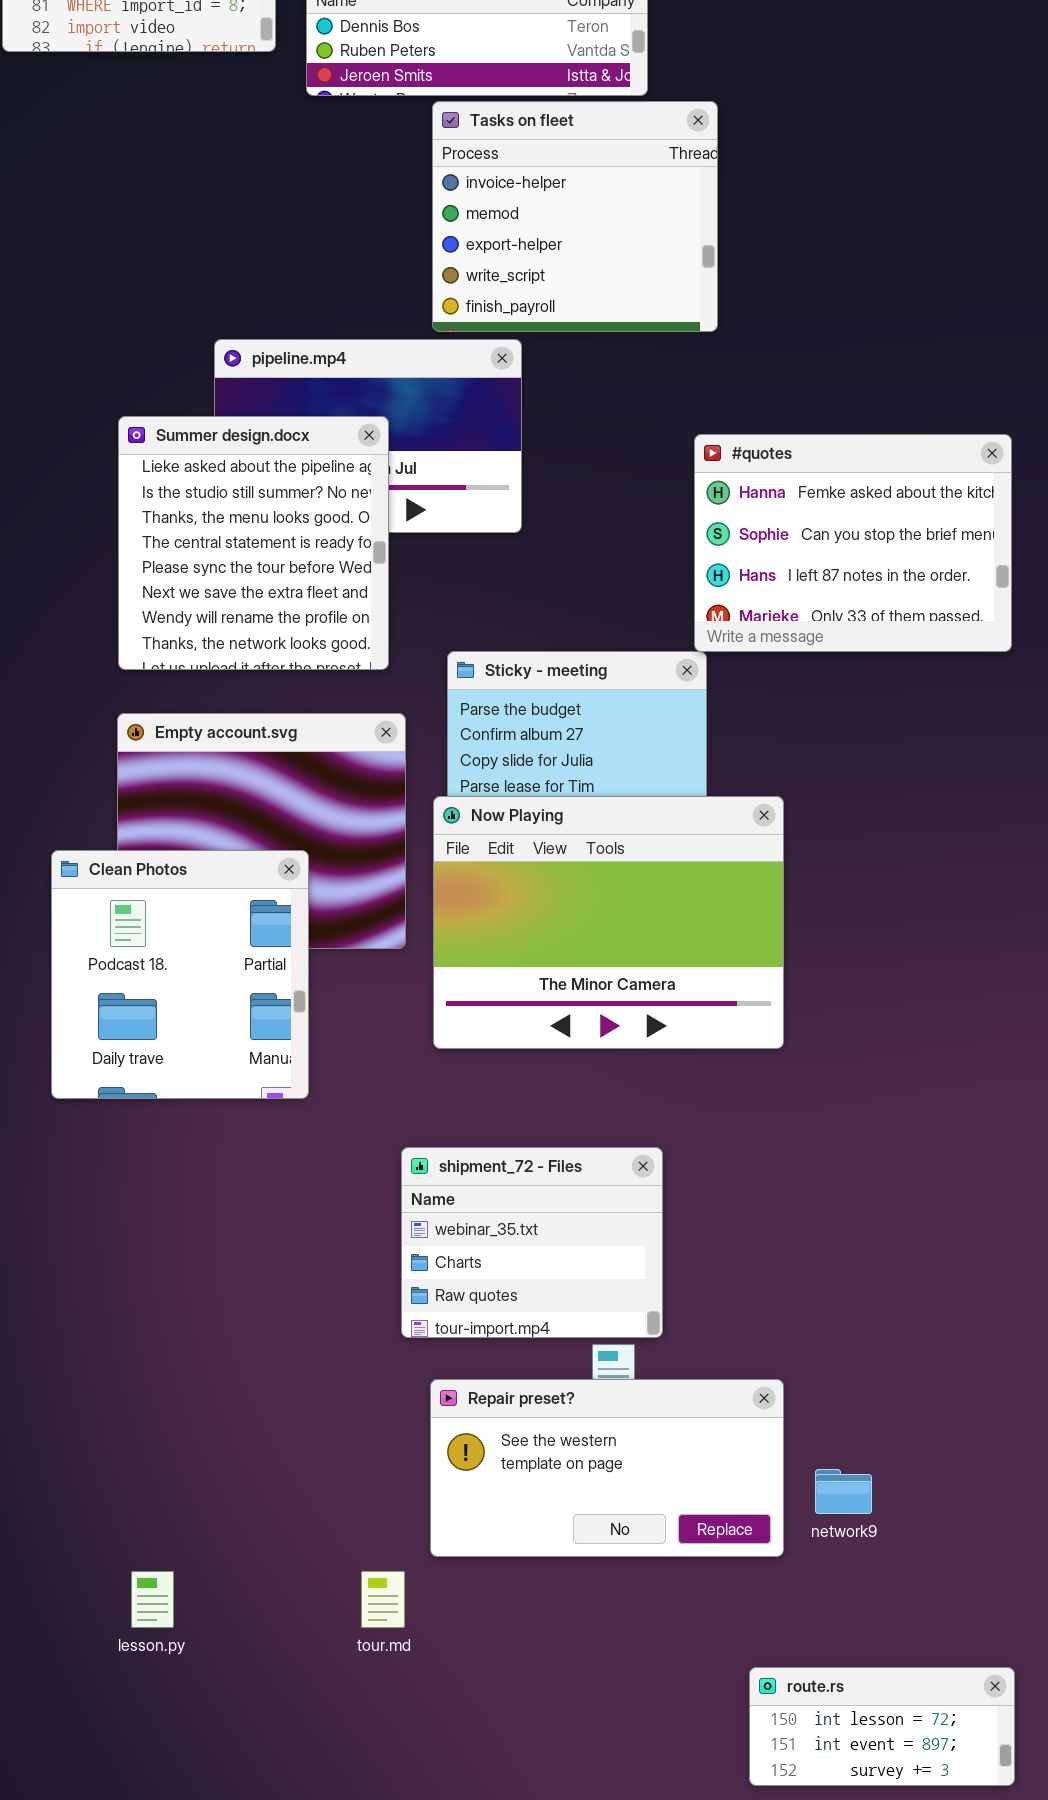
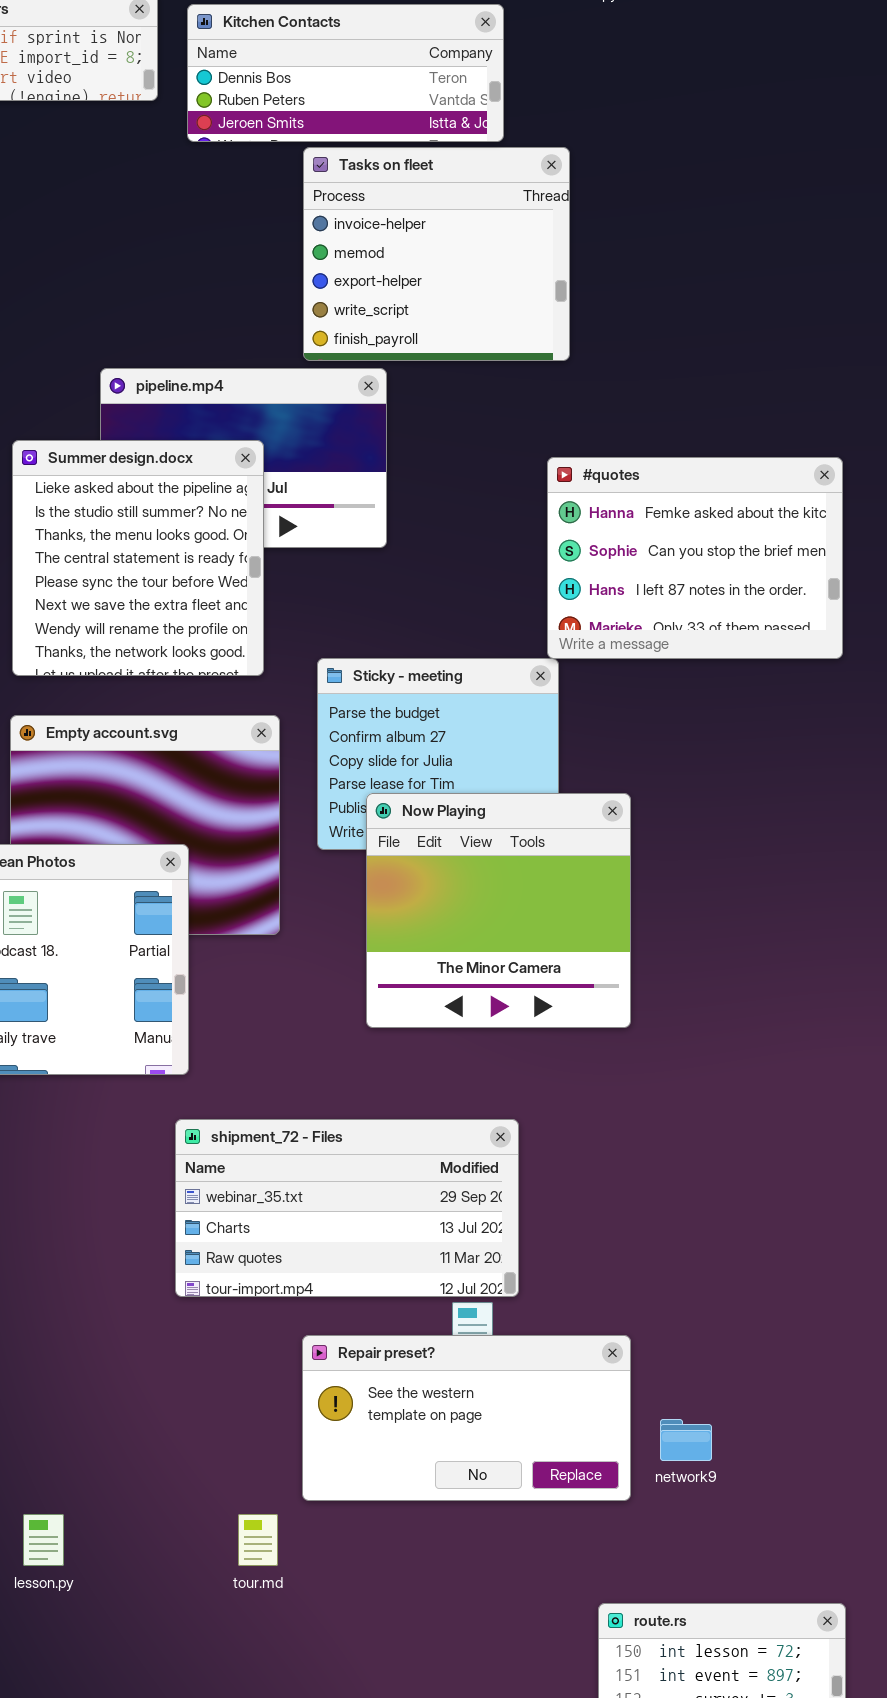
Now Playing: [433,796,784,1049] -> [366,793,631,1028], resized
shipment_72 - Files: [401,1147,663,1338] -> [175,1119,519,1297], resized

